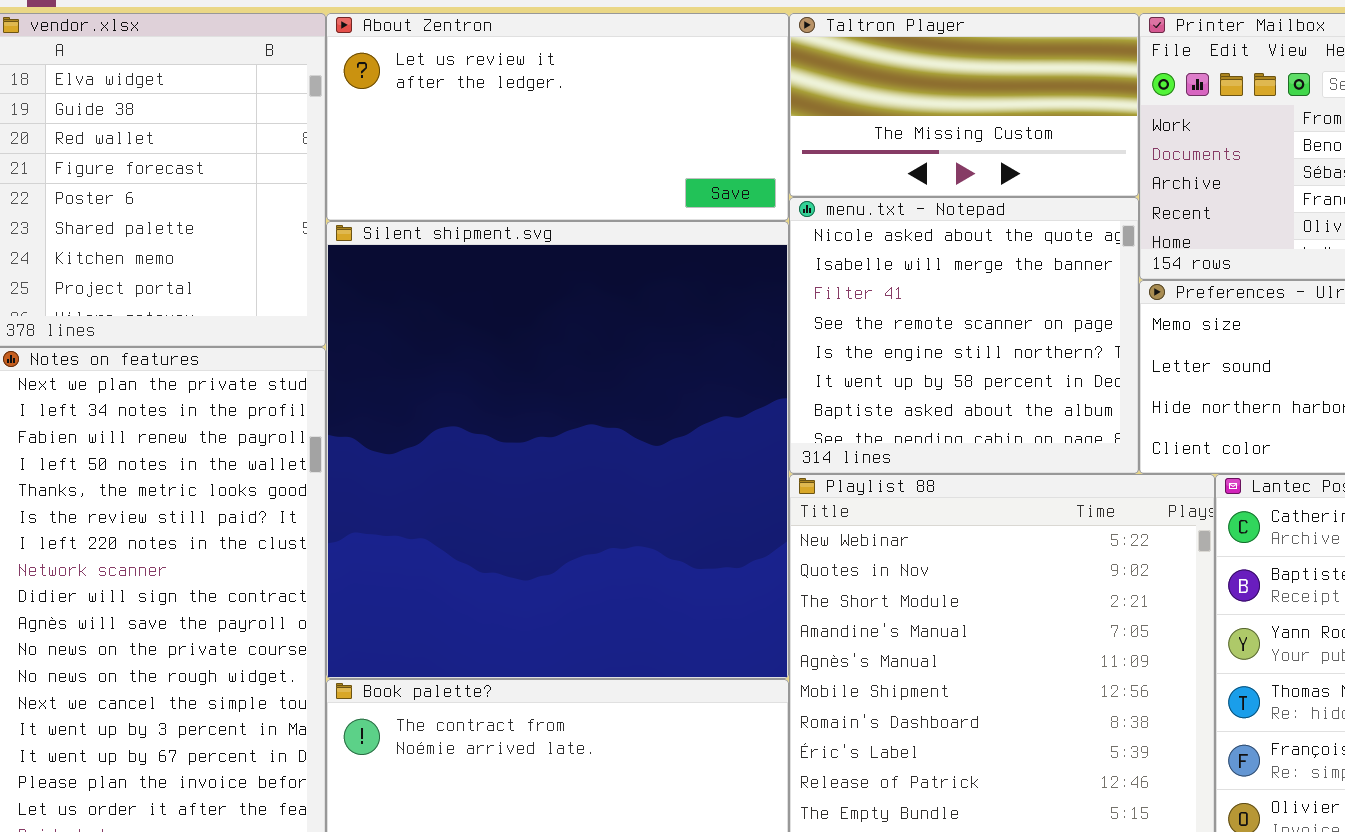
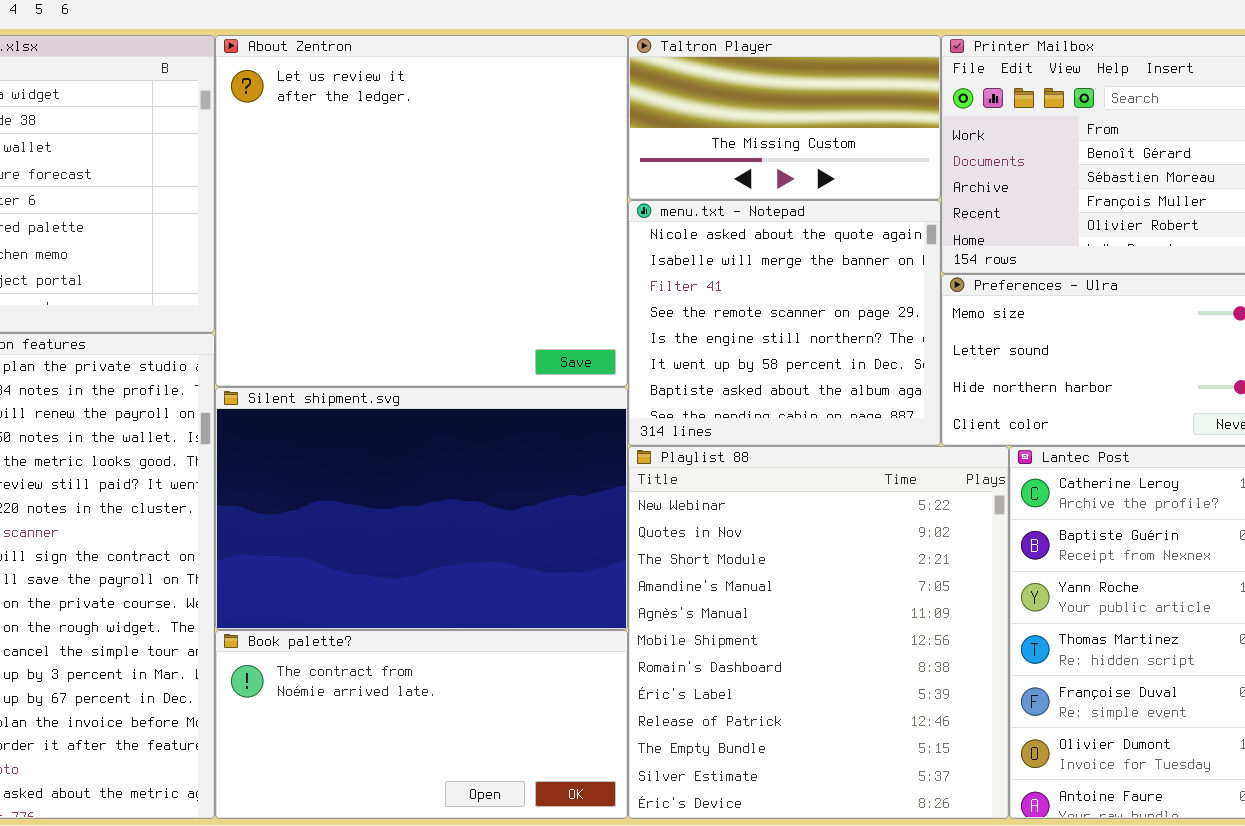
About Zentron: [326,13,789,221] -> [215,35,628,387], resized
Silent shipment.svg: [326,221,789,679] -> [215,387,628,630], resized

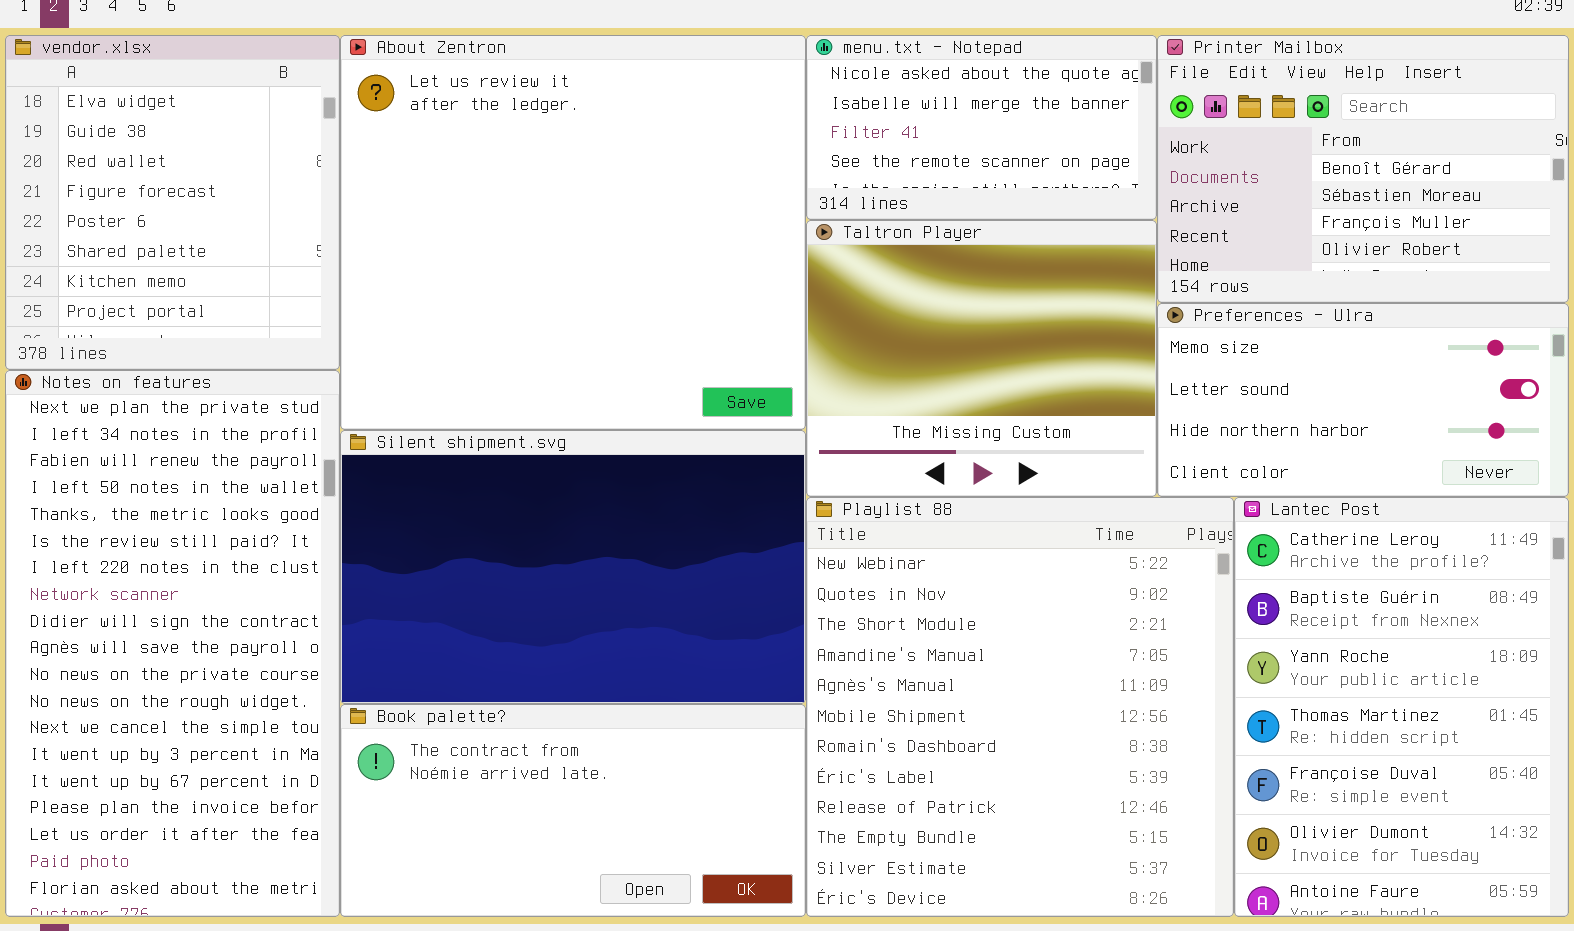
Taltron Player: [628,35,941,200] -> [806,220,1157,497], moved, resized
menu.txt - Notepad: [628,200,941,446] -> [806,35,1157,220], moved, resized

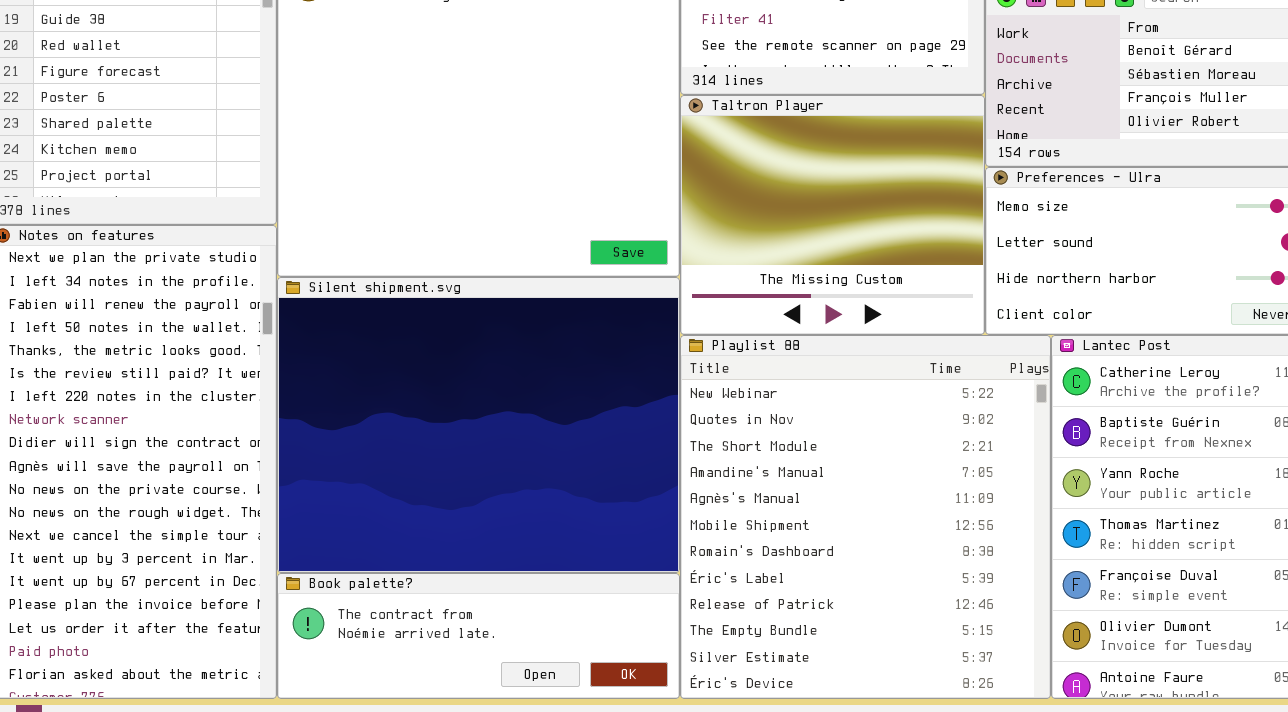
Silent shipment.svg: [340,430,806,704] -> [277,277,680,573], resized
Book palette?: [340,704,806,917] -> [277,573,680,699], resized

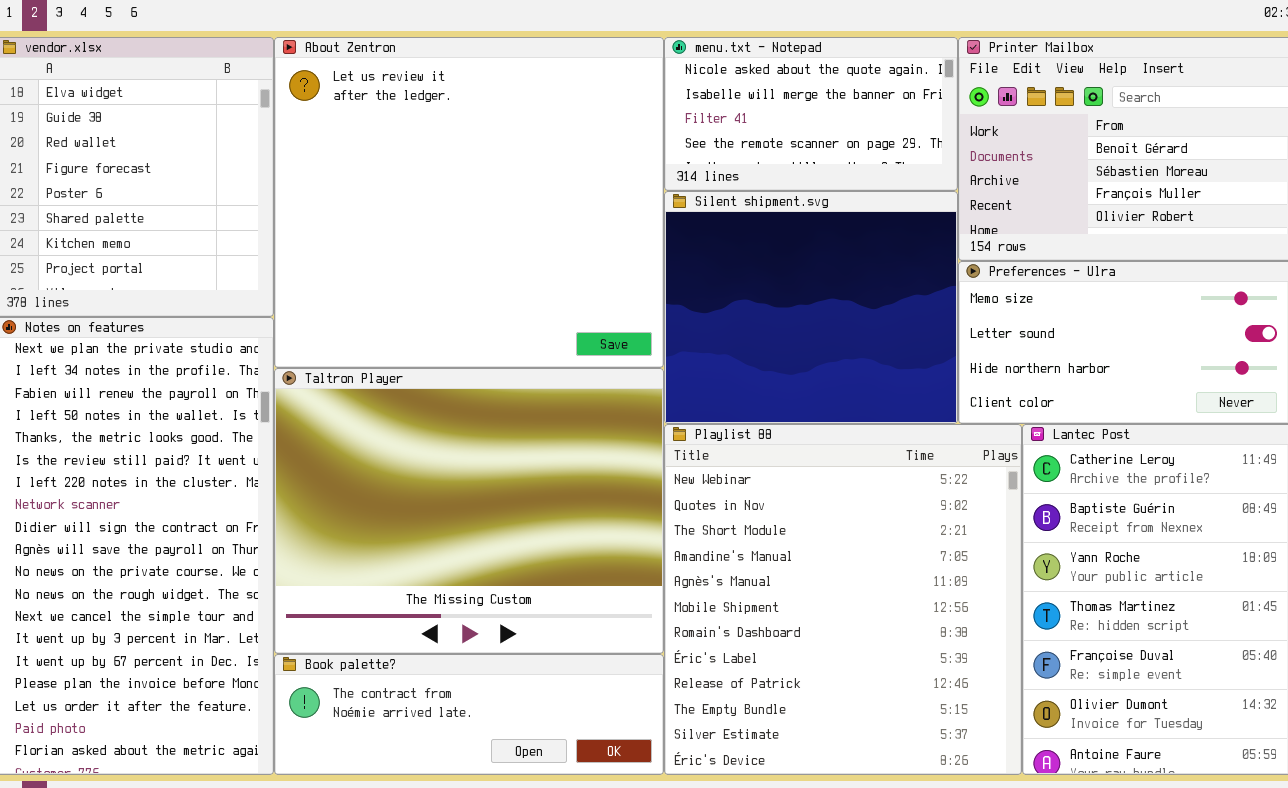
Taltron Player: [680,95,985,335] -> [274,368,664,654], moved, resized
Silent shipment.svg: [277,277,680,573] -> [664,191,958,424], moved, resized

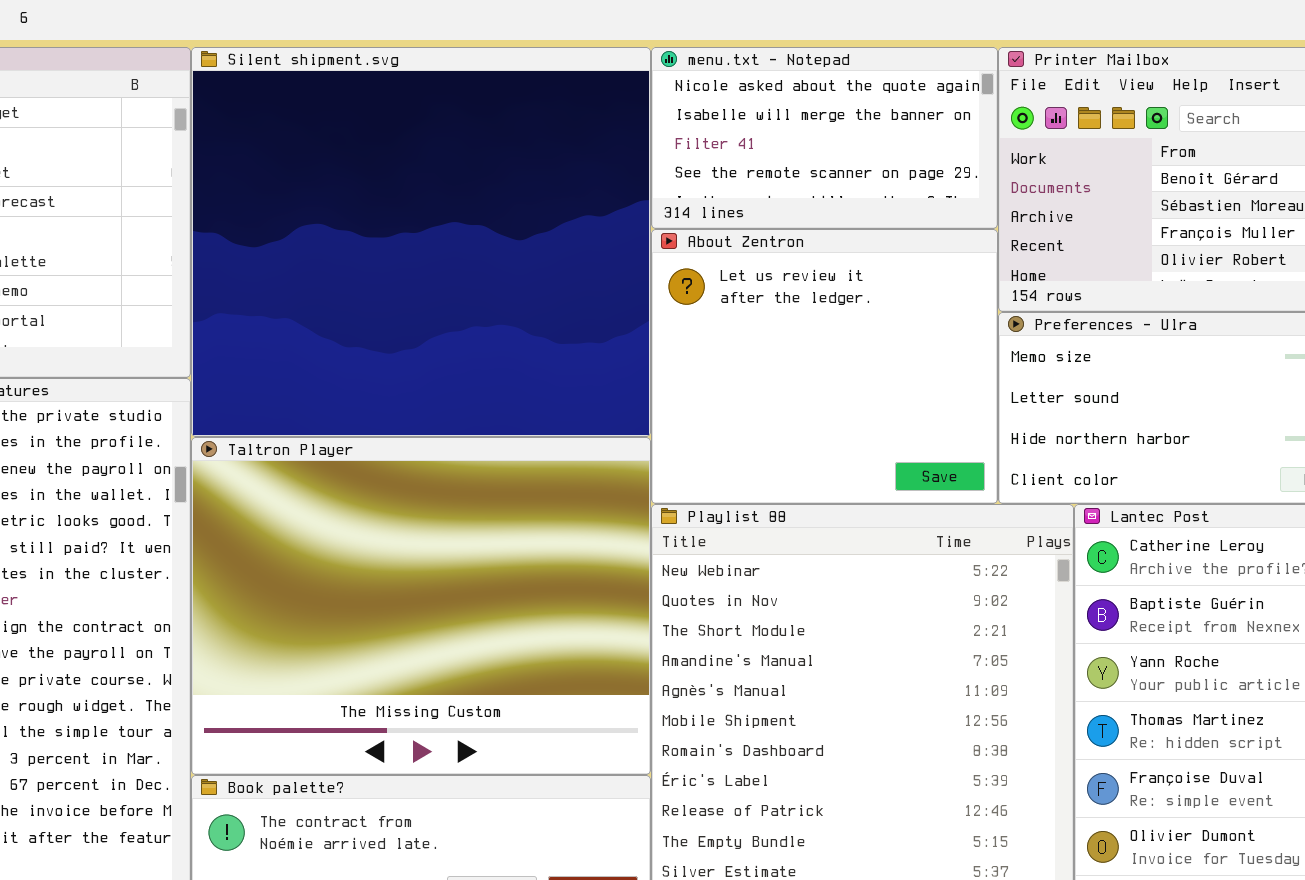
About Zentron: [274,37,664,368] -> [651,229,998,504], moved, resized
Silent shipment.svg: [664,191,958,424] -> [191,47,651,437], moved, resized

